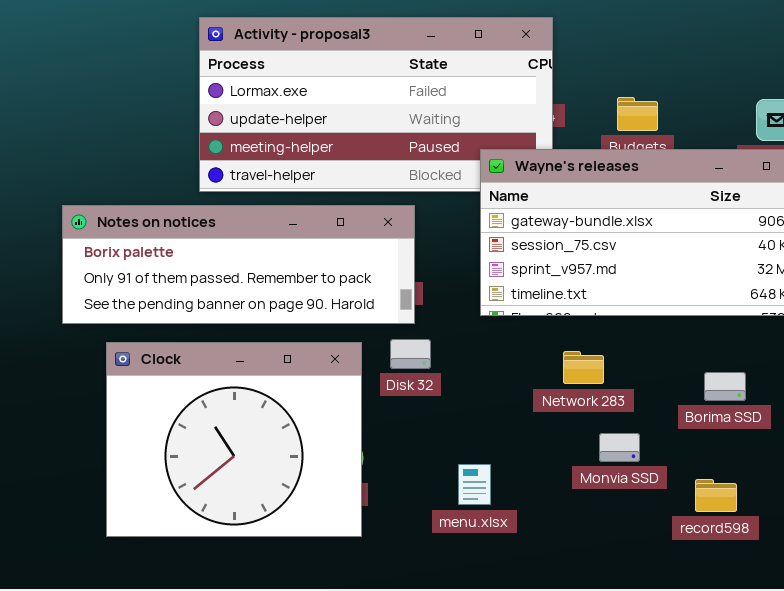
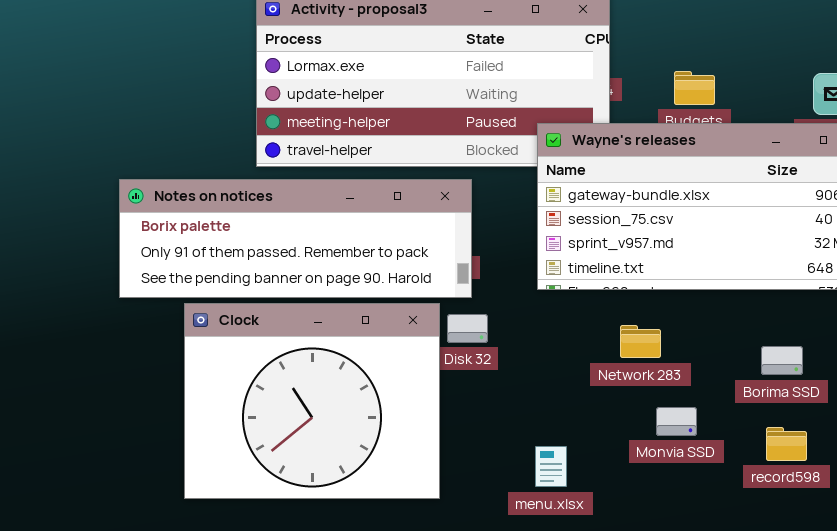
Clock: [106,342,362,537] -> [184,303,440,499], moved
menu.xlsx: [458,464,491,505] -> [535,446,567,487], moved
record598: [695,479,737,512] -> [766,427,807,461], moved

